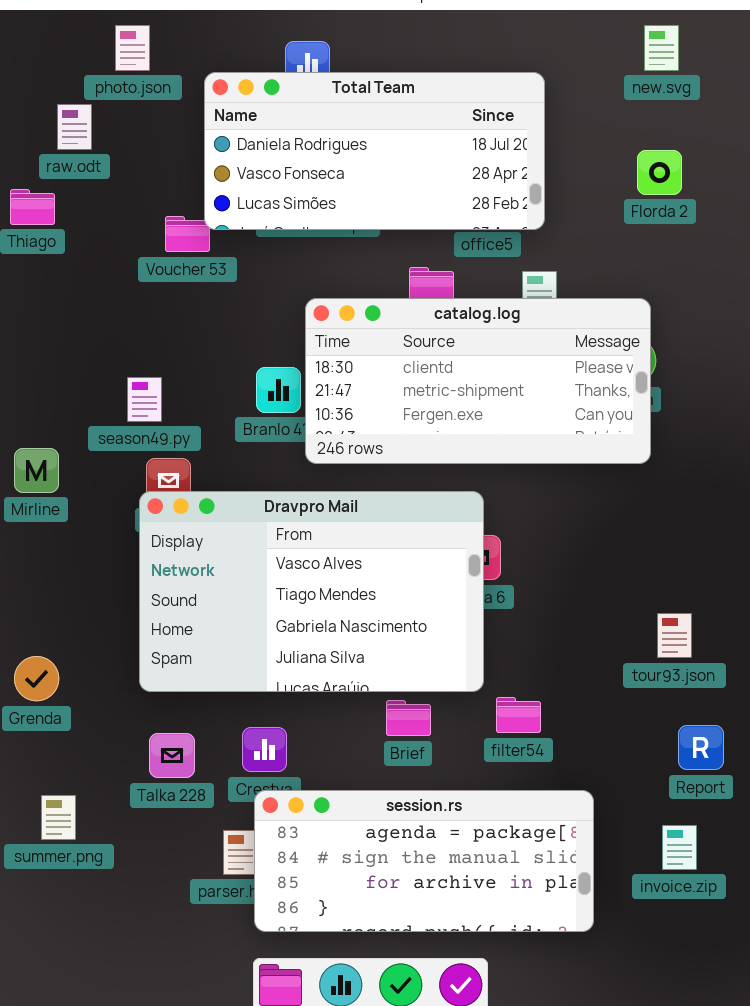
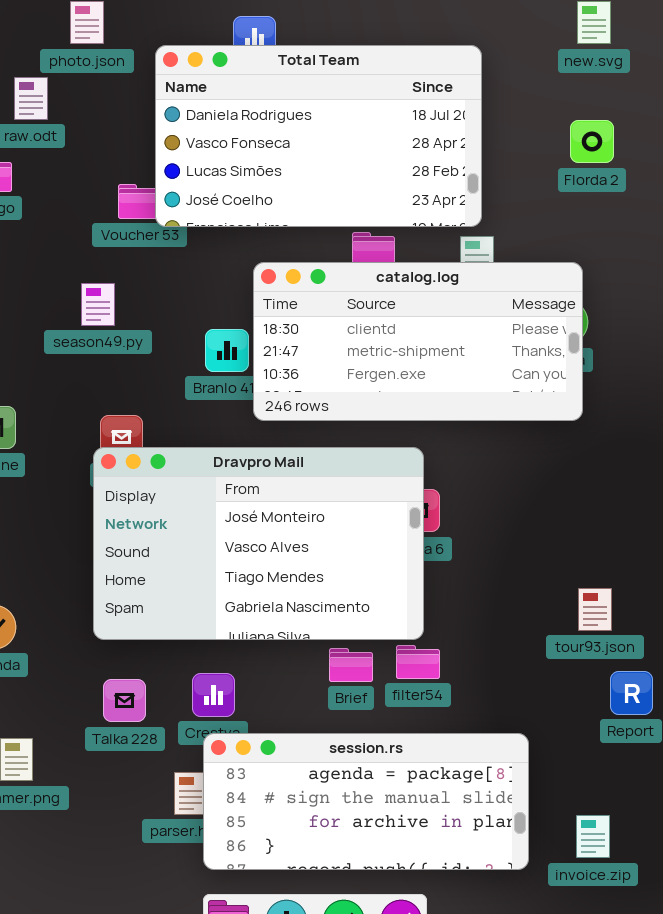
Total Team: [204,72,545,230] -> [155,45,482,227], resized
season49.py: [127,377,162,422] -> [81,283,115,326], moved
Dravpro Mail: [139,491,484,692] -> [93,447,424,640], scrolled up 1 row
tour93.json: [657,613,692,658] -> [578,588,612,631], moved
filter54: [496,697,541,733] -> [396,645,440,679], moved
invoice.zip: [662,825,697,870] -> [576,815,610,858], moved

